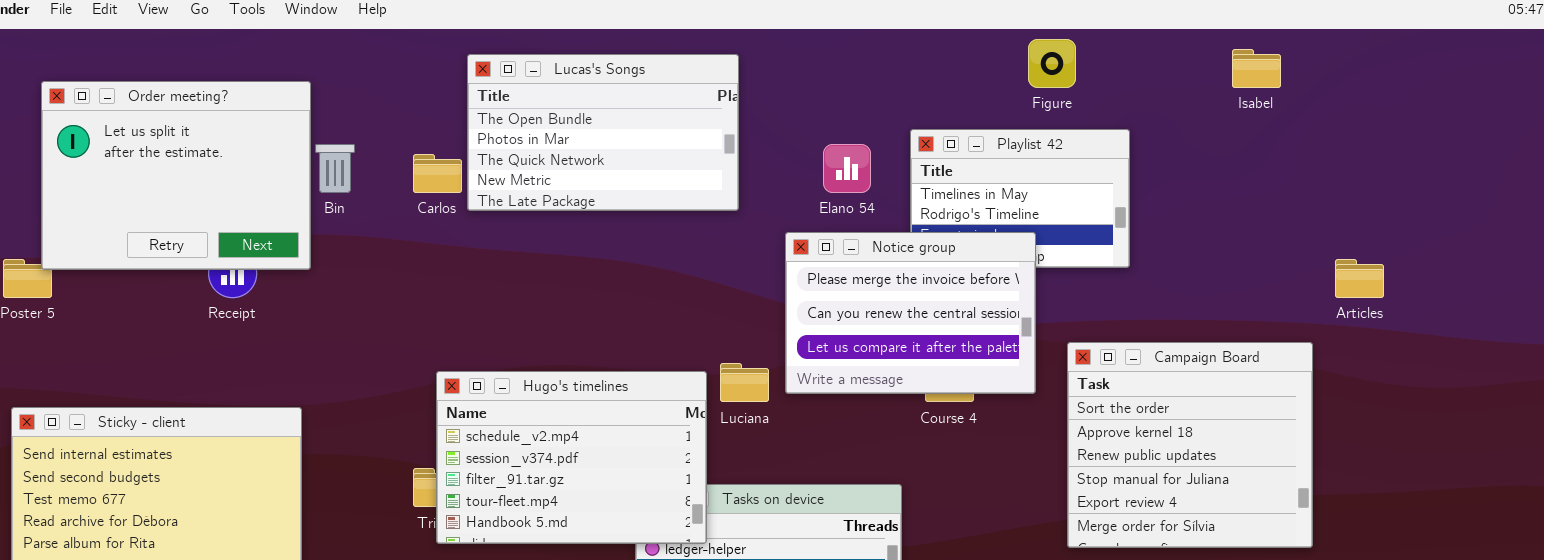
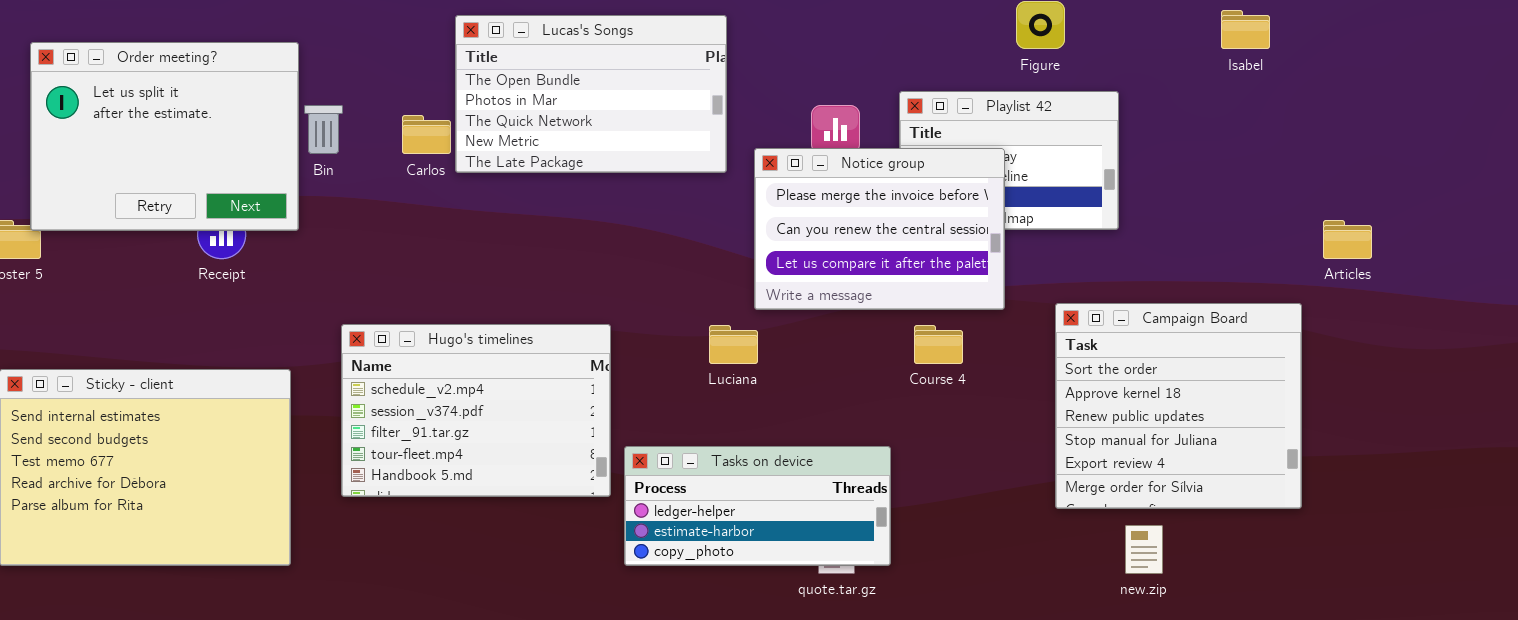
Notice group: [785,232,1036,394] -> [754,148,1005,310], moved
Hugo's timelines: [436,371,707,544] -> [341,324,611,497], moved

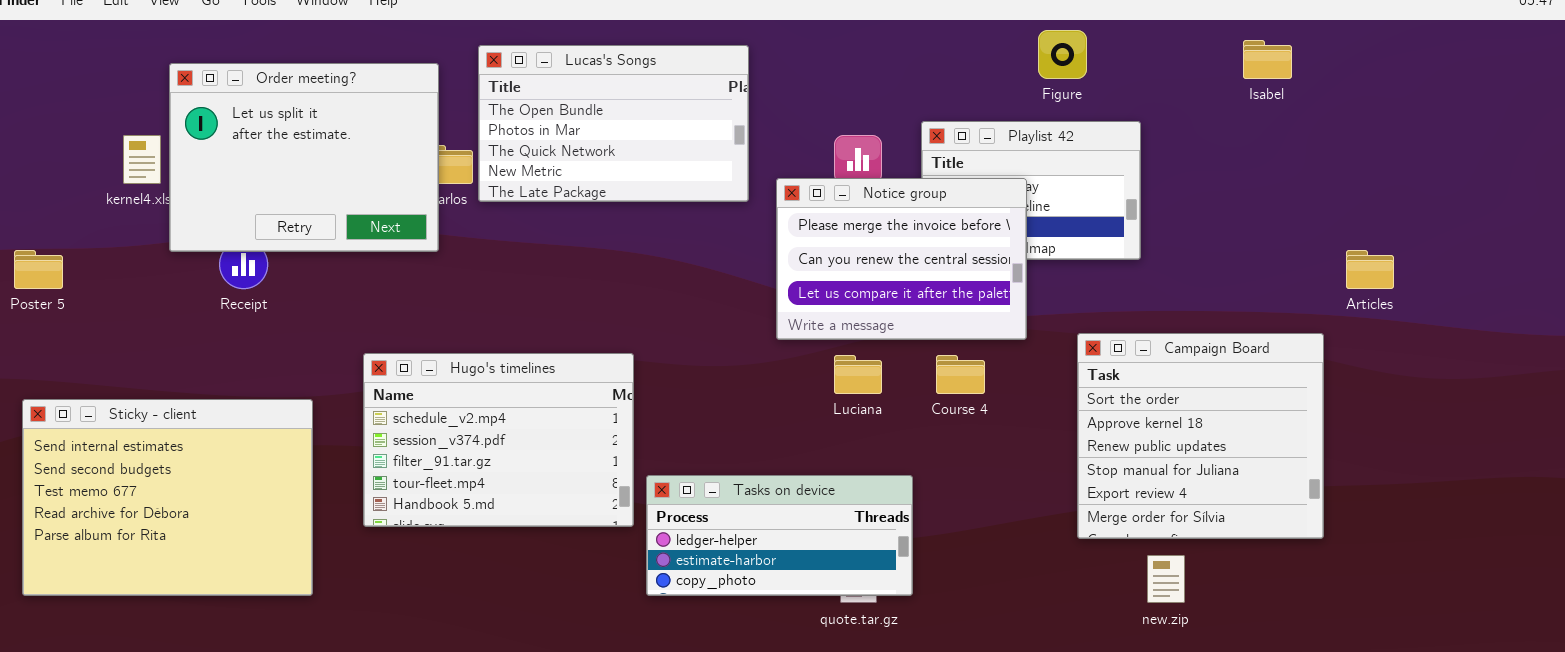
Order meeting?: [30,42,299,231] -> [169,63,439,252], moved
Luciana: [709,325,758,364] -> [834,355,882,394], moved

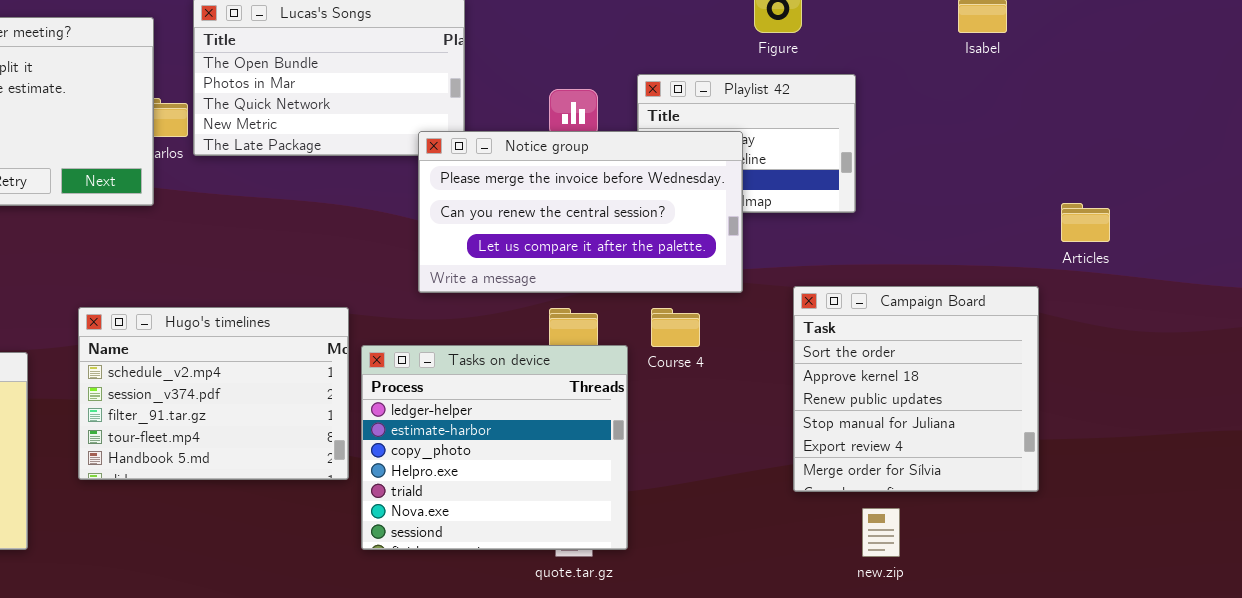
Notice group: [776,178,1027,340] -> [418,131,743,293], resized
Tasks on device: [646,475,913,596] -> [361,345,628,550], resized

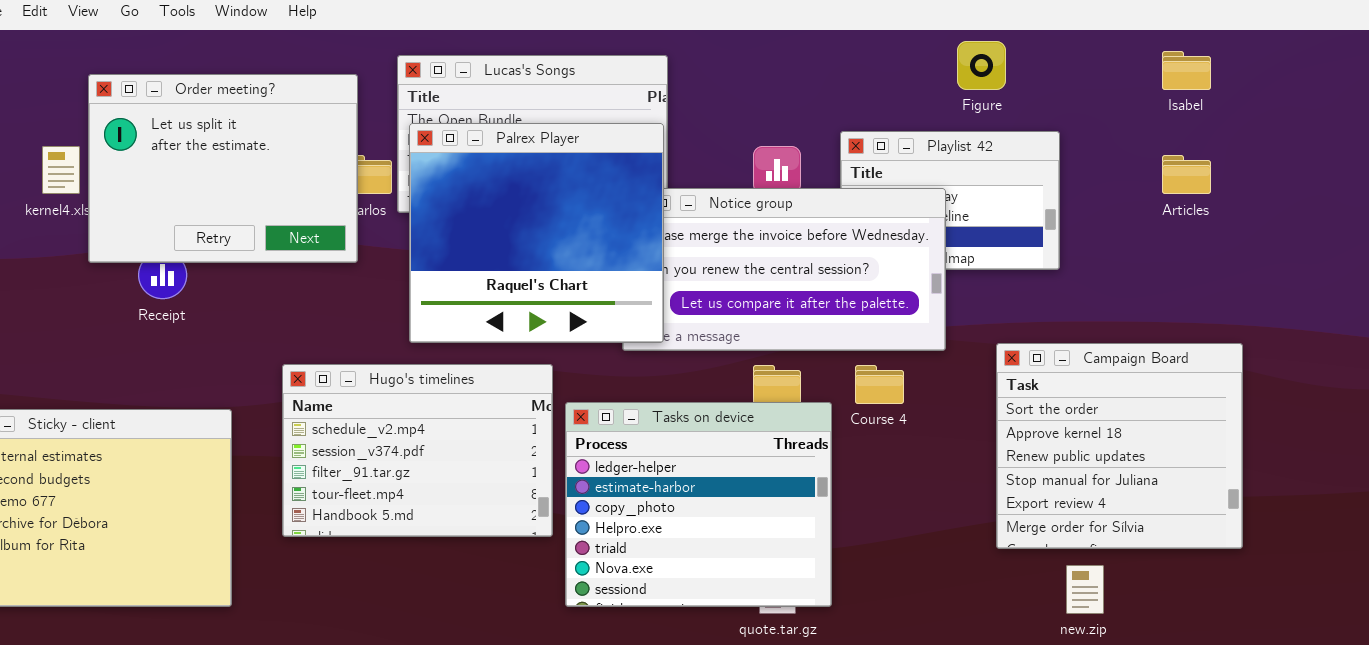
Palrex Player: none -> [409,123,664,343], opened
Articles: [1061,203,1110,242] -> [1162,155,1211,194], moved

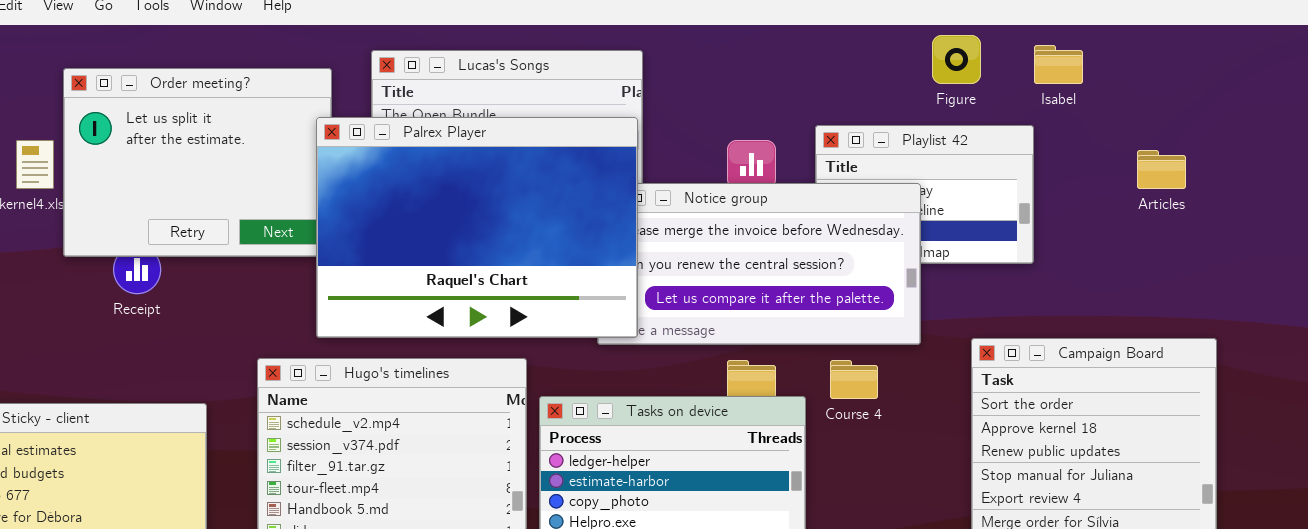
Isabel: [1162,51,1211,90] -> [1034,45,1083,84], moved
Palrex Player: [409,123,664,343] -> [316,117,638,338], resized

